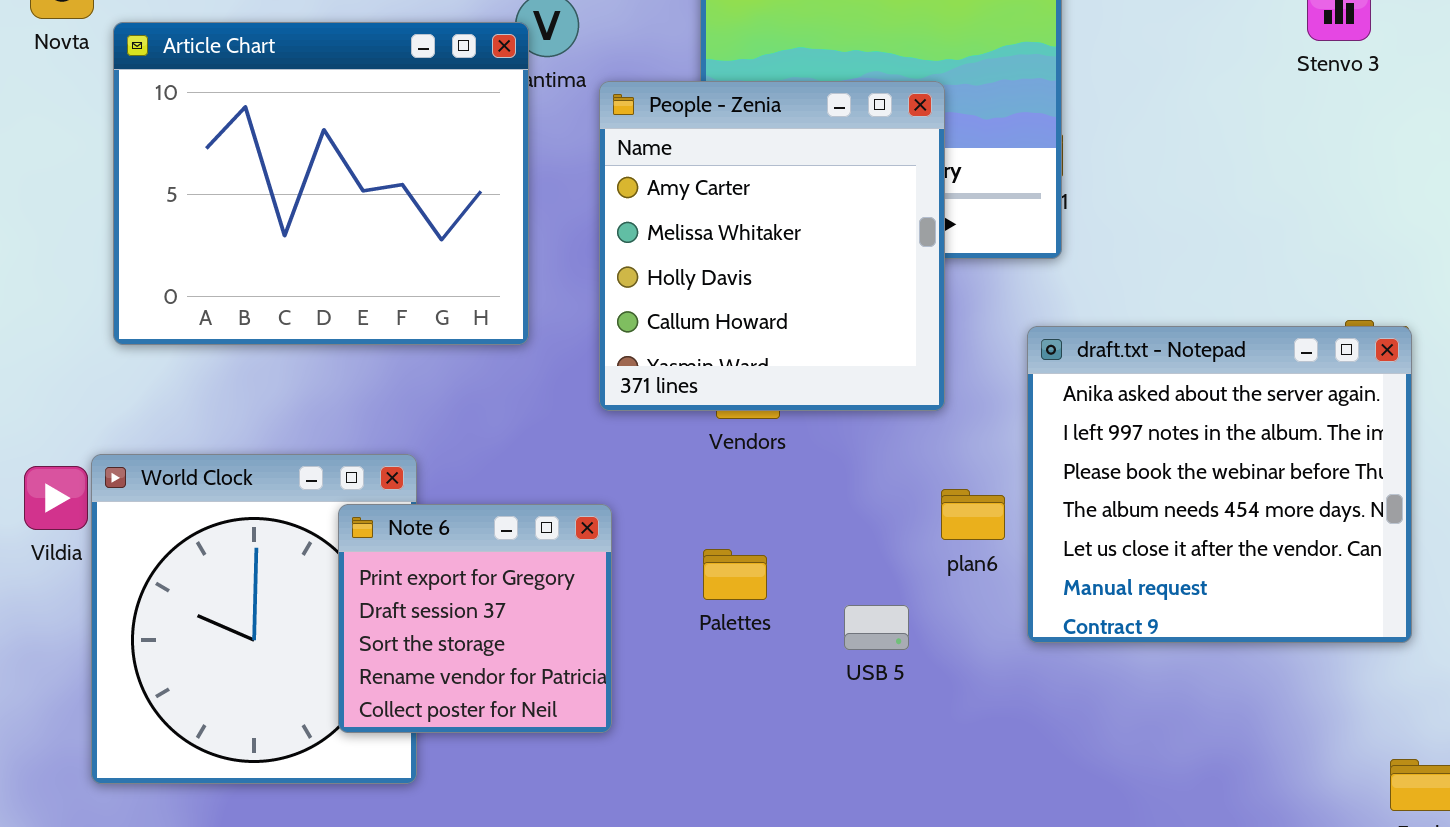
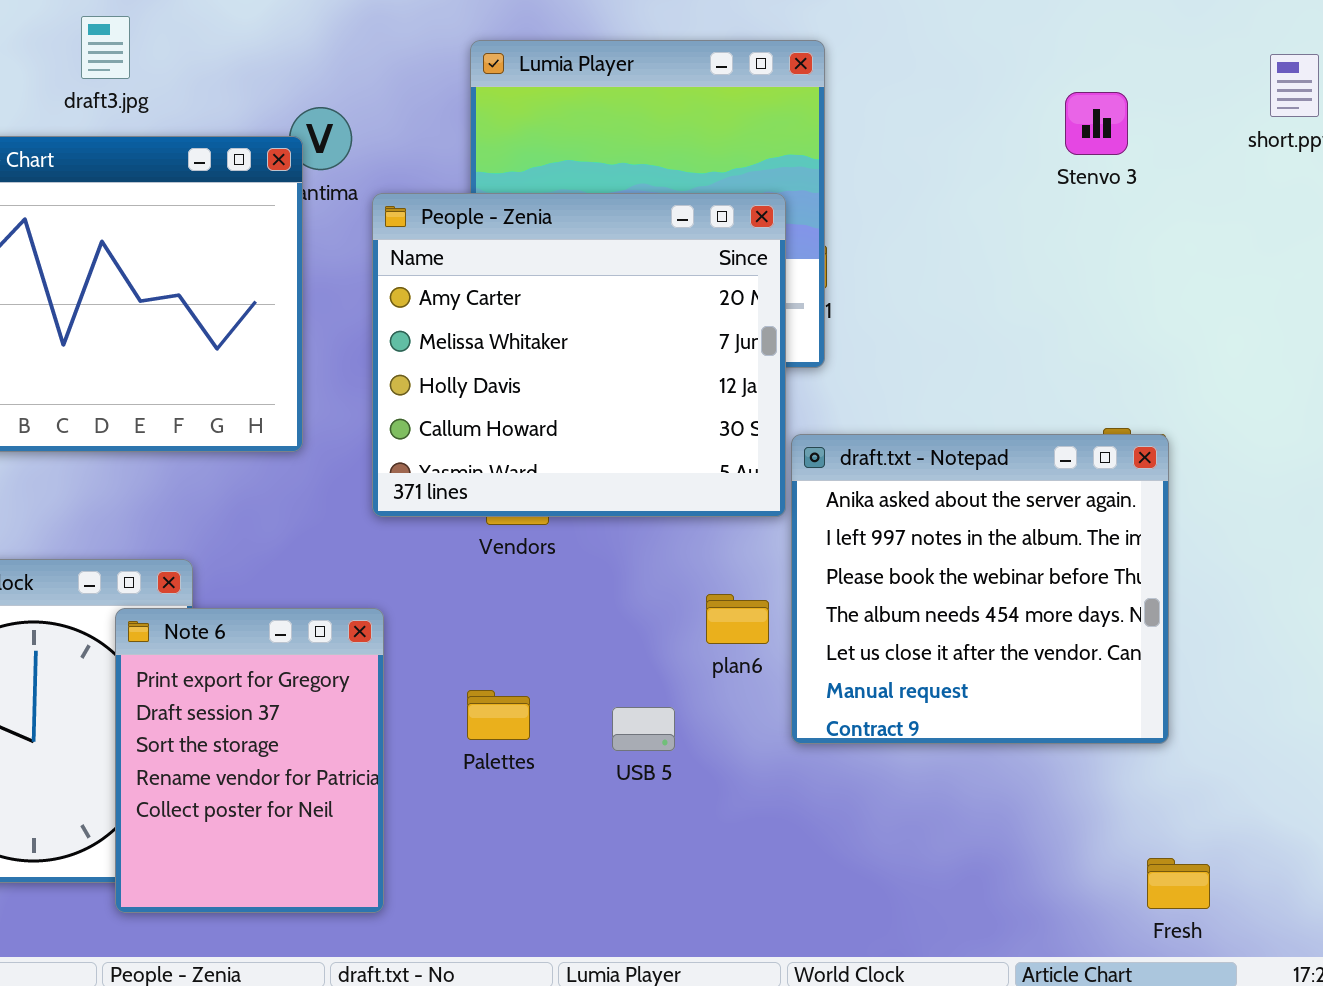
People - Zenia: [599,81,945,411] -> [372,193,786,517], resized
Note 6: [338,504,612,733] -> [115,608,384,913], resized
Palettes: [703,549,767,600] -> [467,690,530,740], moved

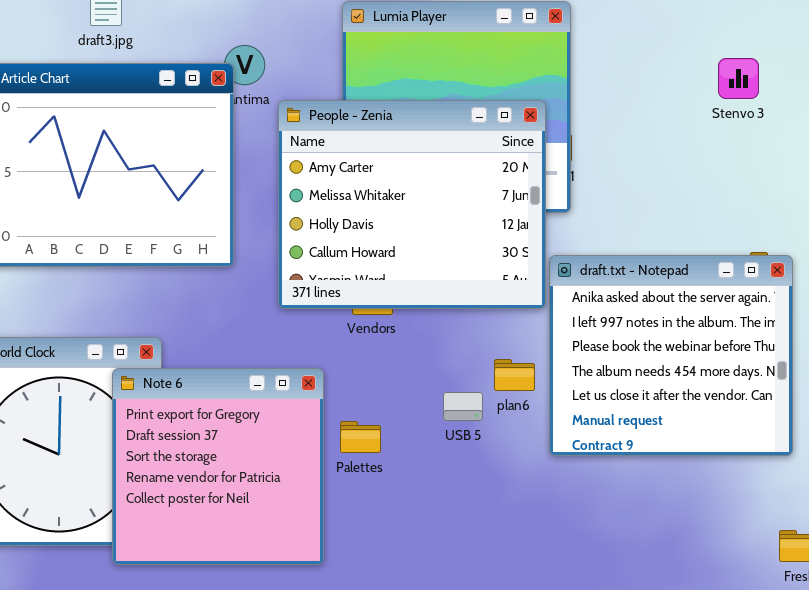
Stenvo 3: [1065,92,1128,155] -> [718,58,759,99], moved
Note 6: [115,608,384,913] -> [112,368,324,565], resized
USB 5: [612,707,675,751] -> [443,392,483,421], moved

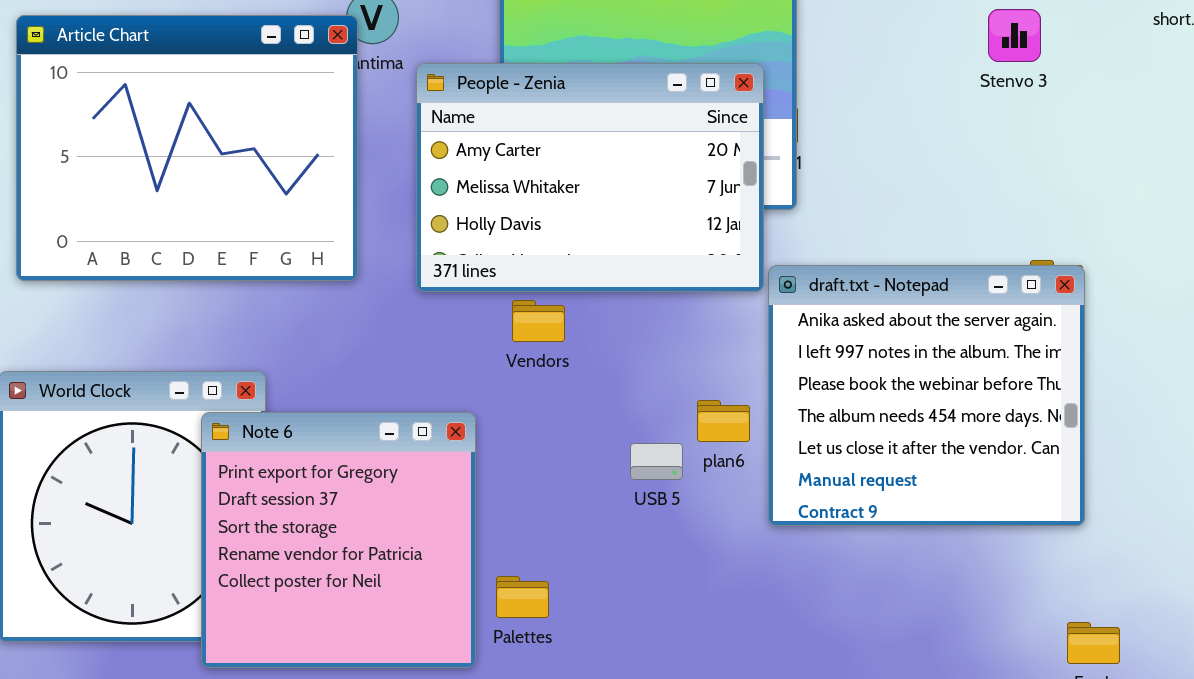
People - Zenia: [278,100,546,309] -> [416,63,764,292], resized
Palettes: [340,421,381,453] -> [496,576,549,618], moved

